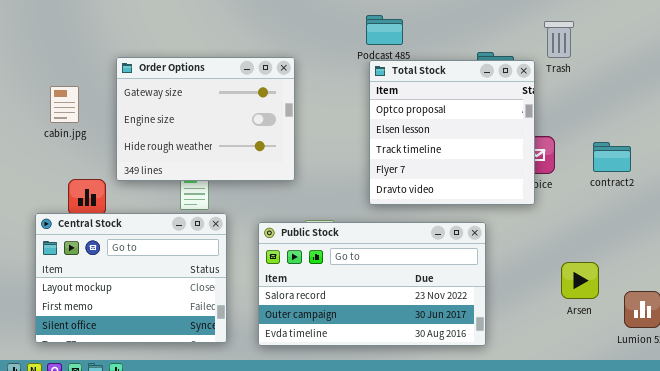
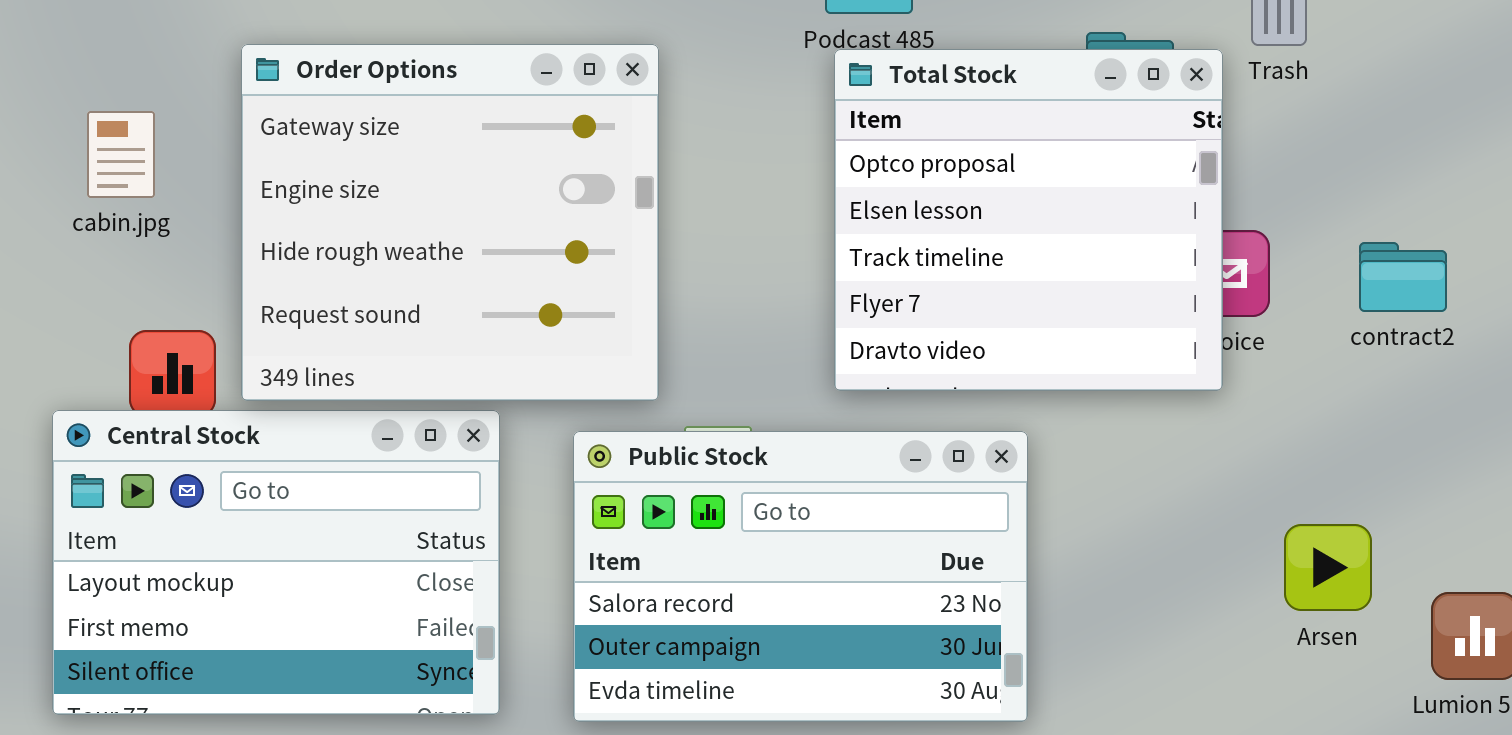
Order Options: [116,57,295,181] -> [241,44,659,401], resized
Public Stock: [258,222,486,346] -> [573,431,1028,722], resized

